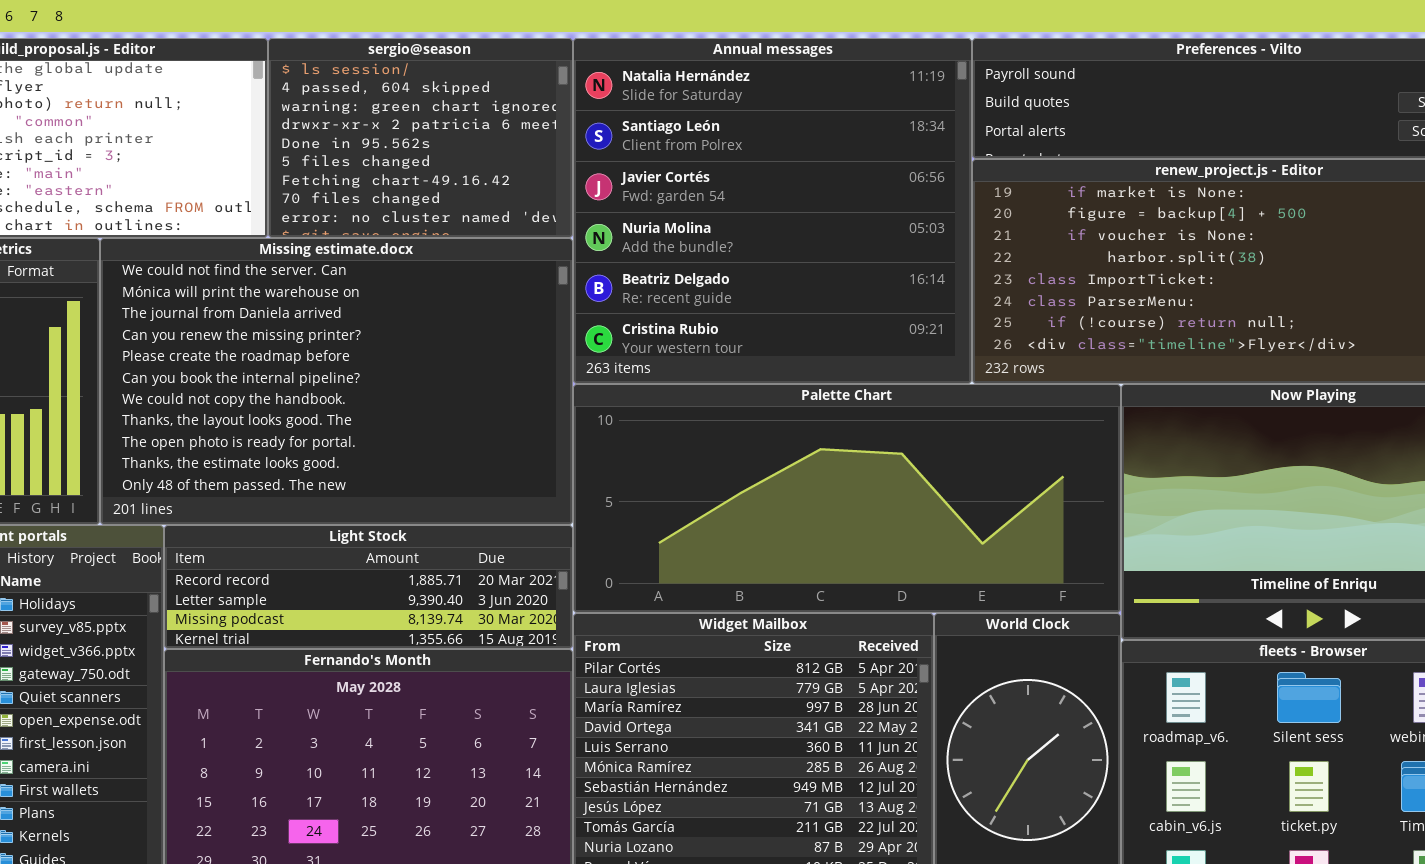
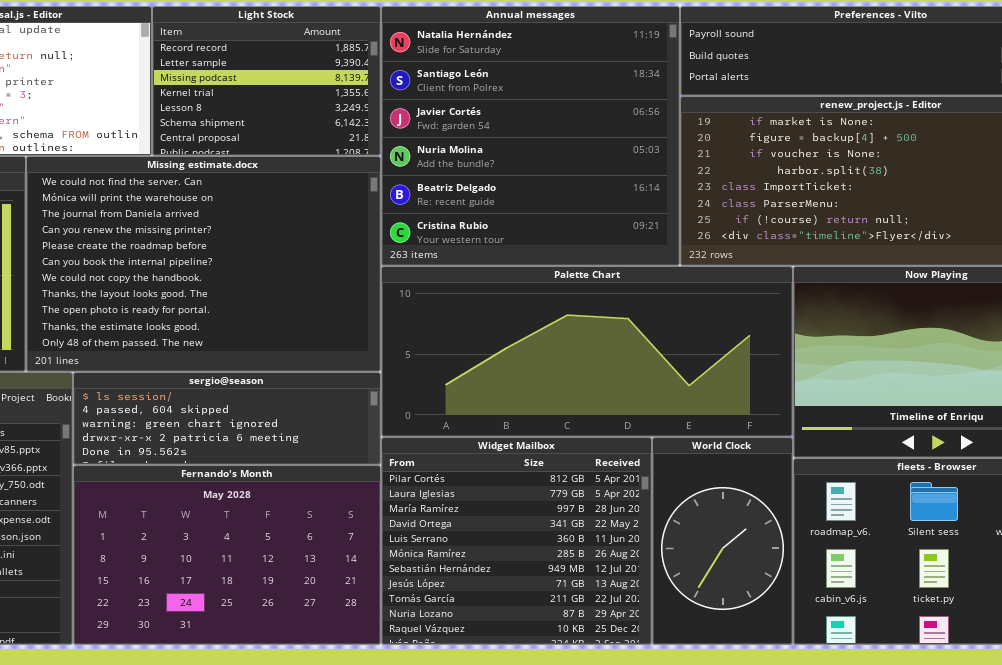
sergio@season: [268,38,573,238] -> [73,372,381,465], moved, resized
Light Stock: [164,525,573,649] -> [152,6,381,156], moved, resized

